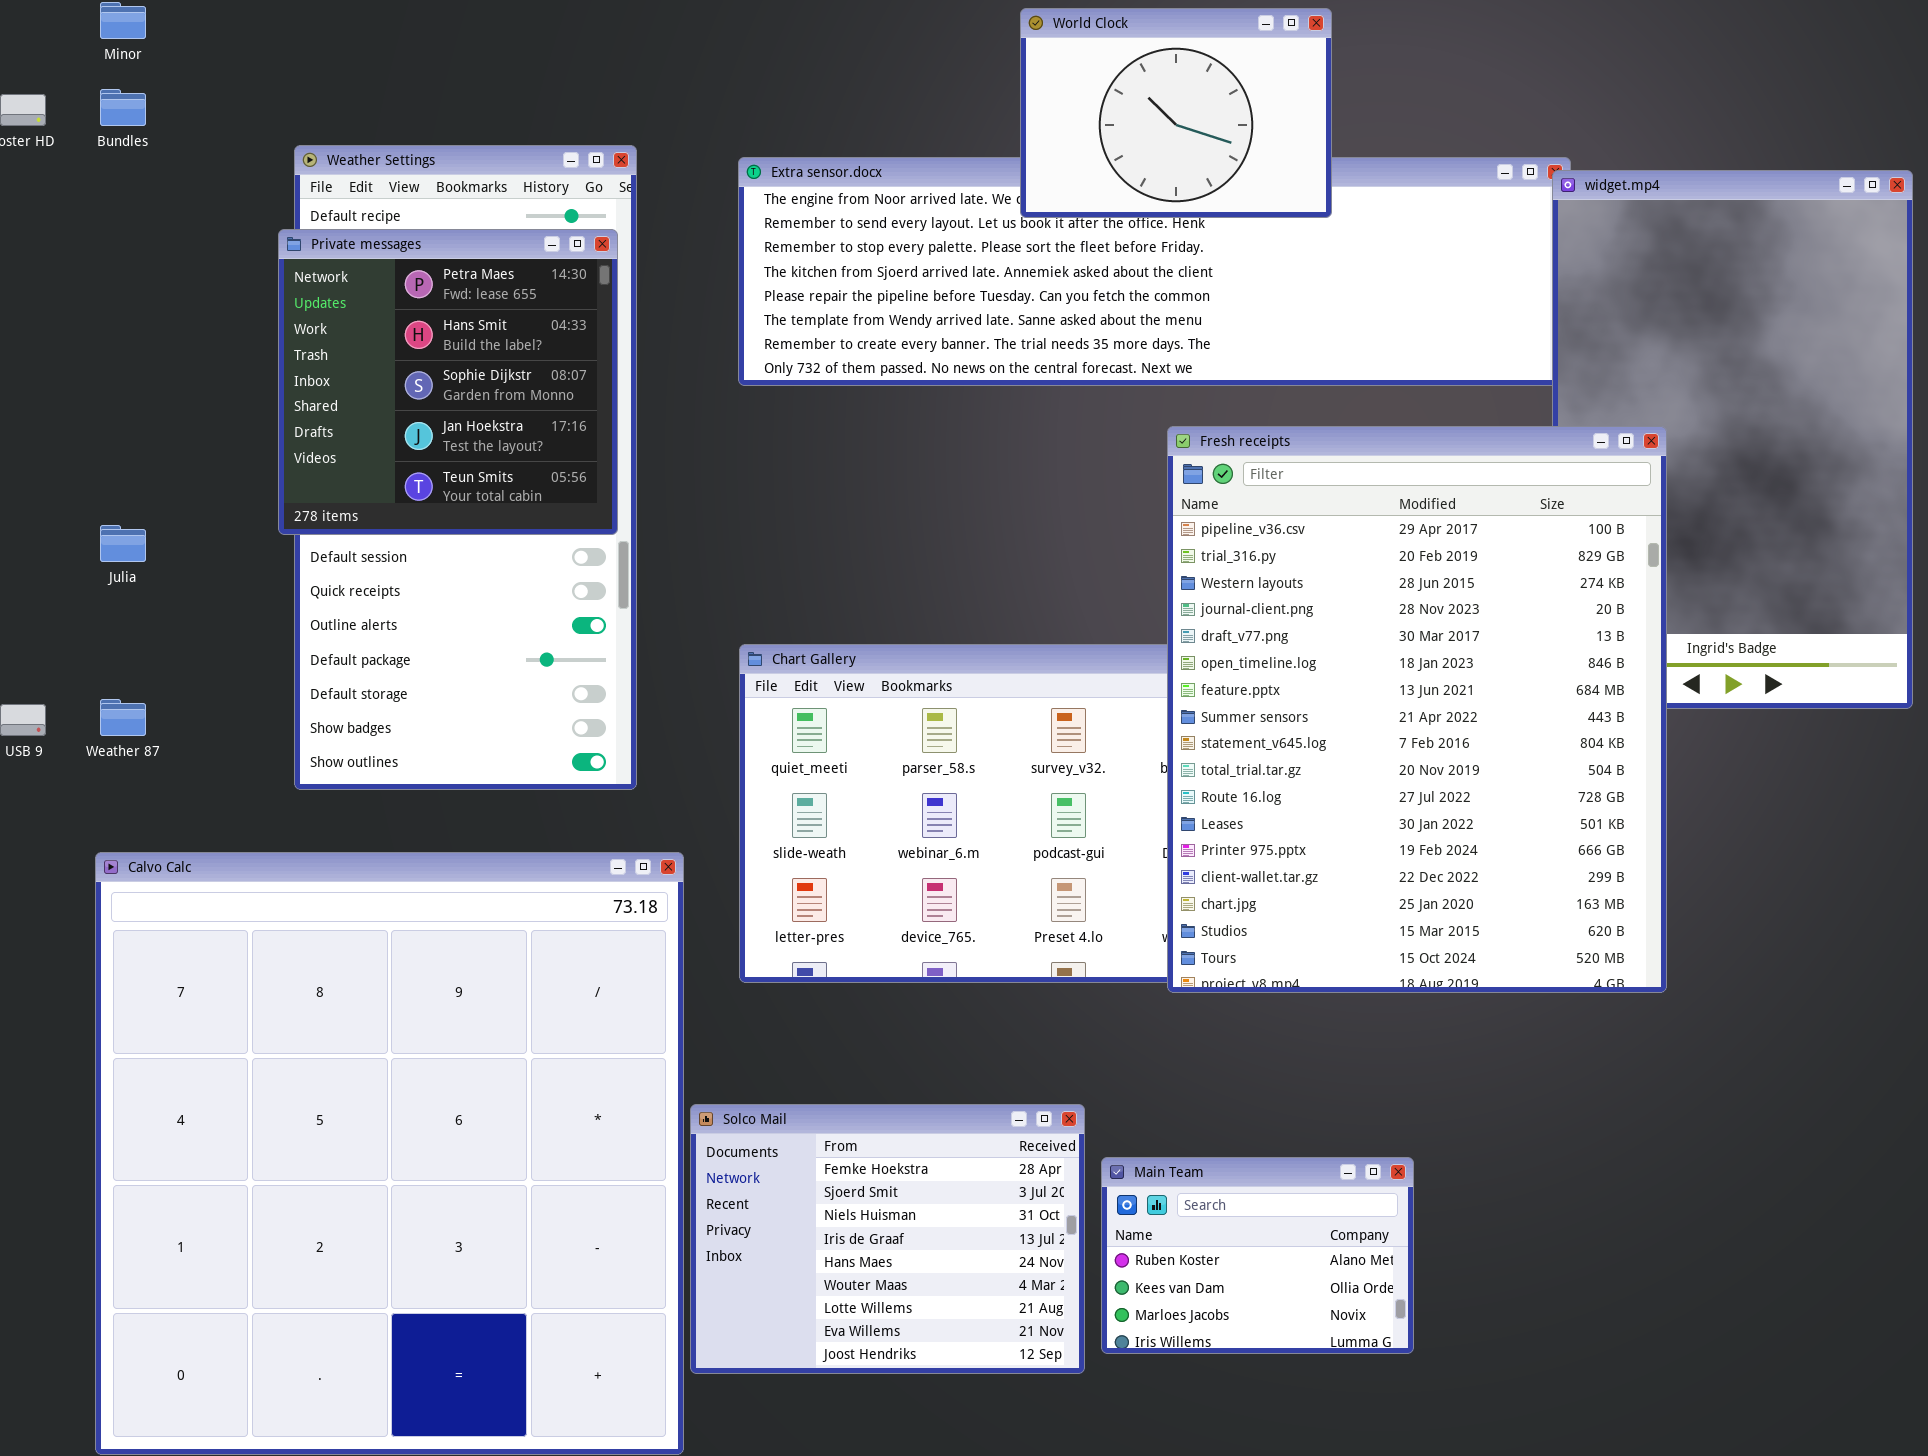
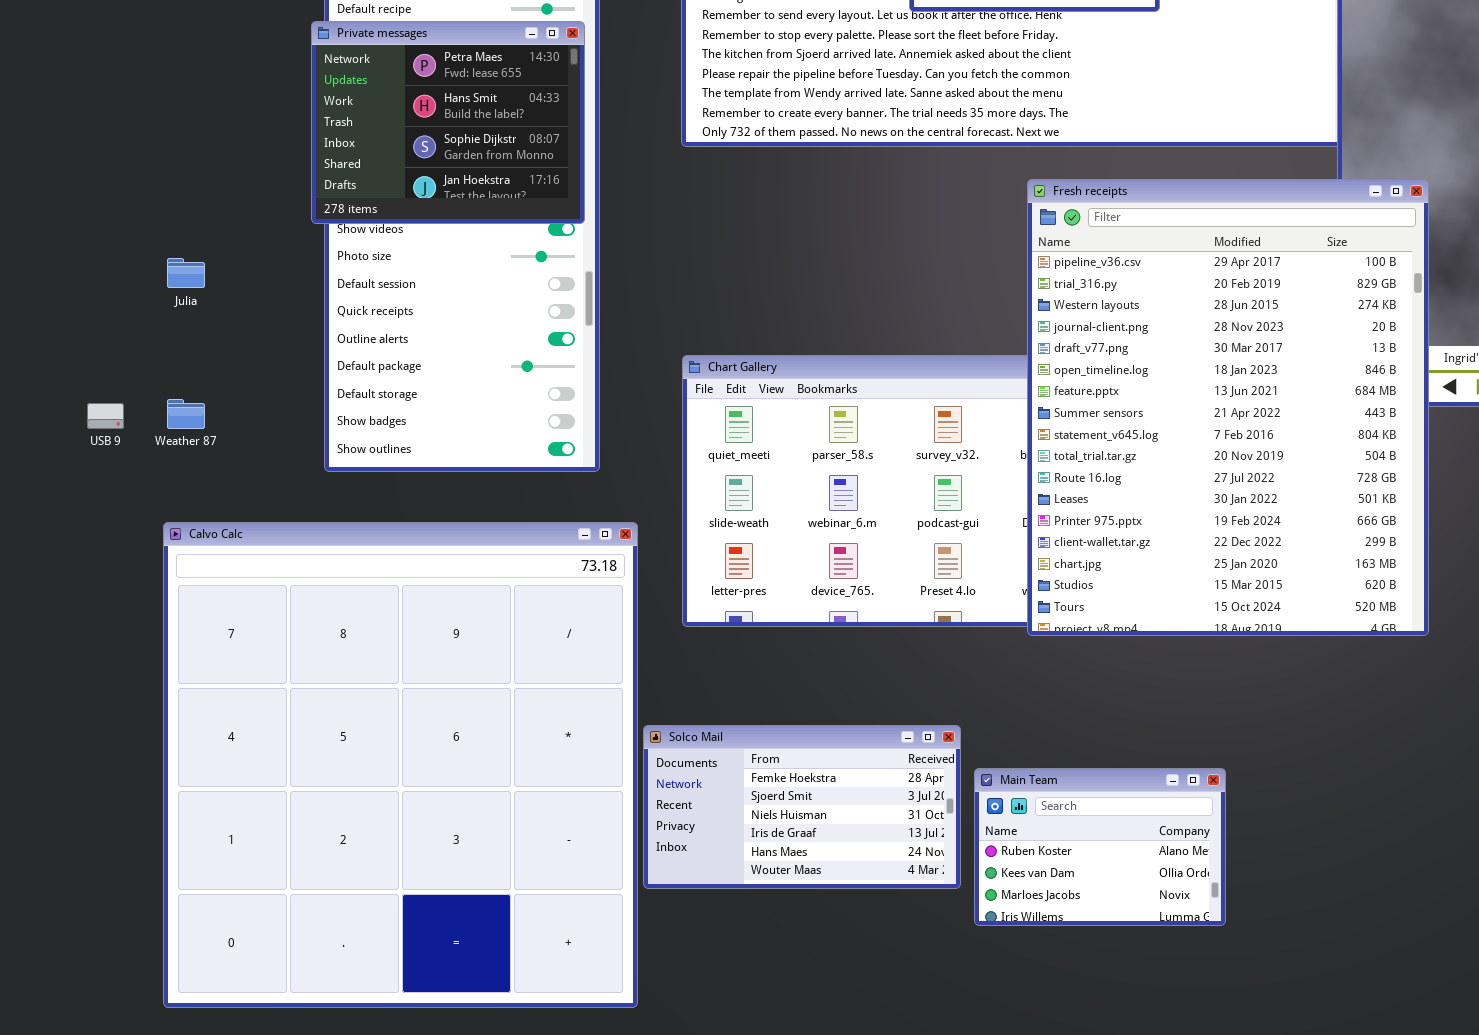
Private messages: [278,229,618,535] -> [311,21,585,224], resized
Solco Mail: [690,1104,1085,1374] -> [643,725,961,889], resized

